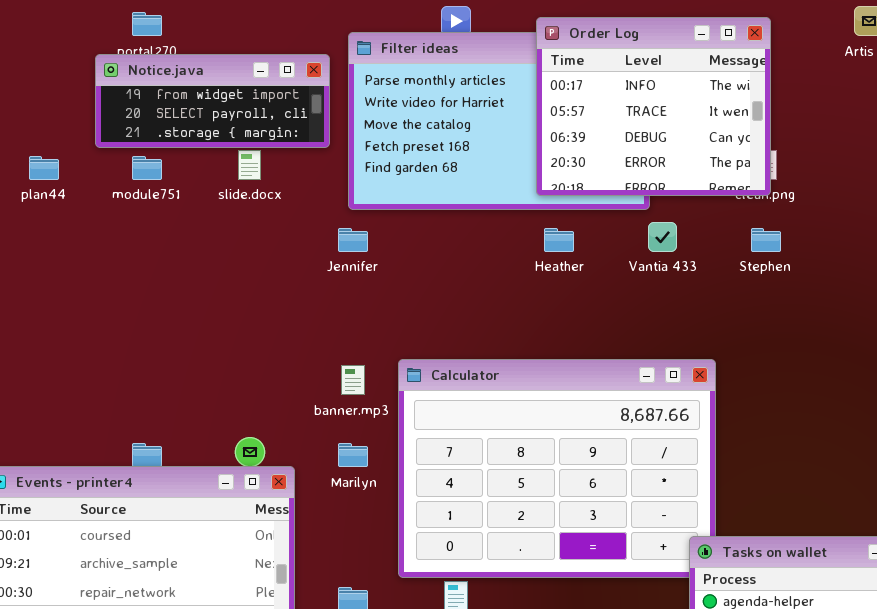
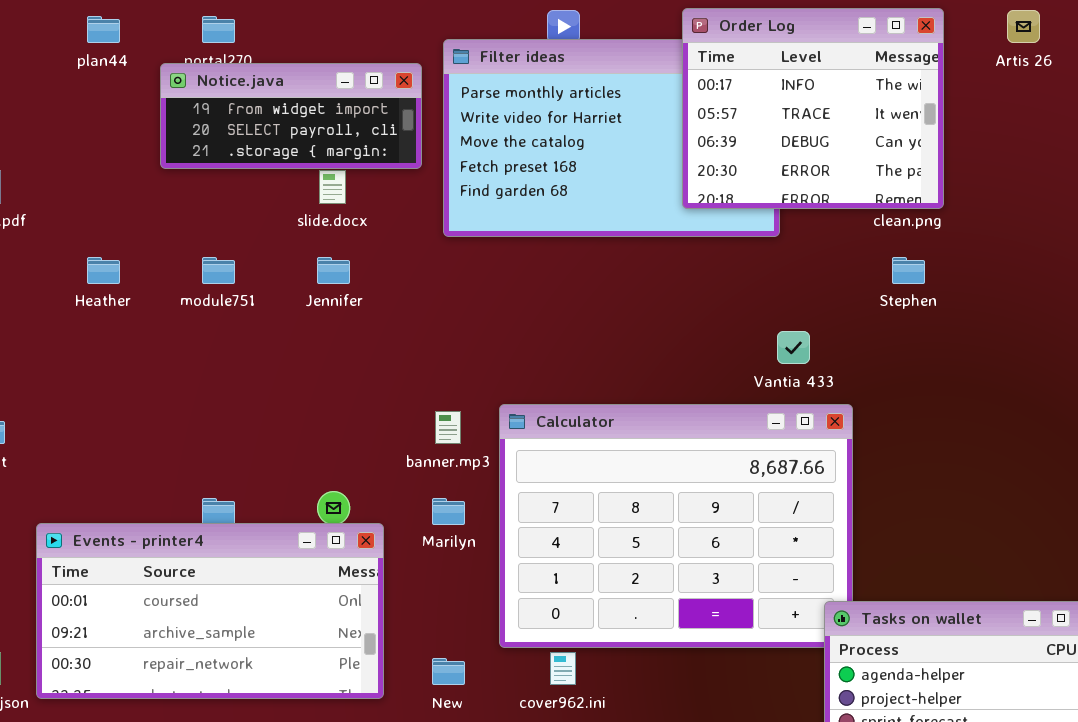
Order Log: [536,17,771,196] -> [682,8,944,209], moved
plan44: [29,156,59,180] -> [87,16,120,43], moved
module751: [132,156,162,180] -> [202,257,235,284], moved
Vantia 433: [648,222,677,252] -> [777,331,810,364], moved
Jennifer: [338,228,368,252] -> [317,257,350,284], moved
Heather: [544,228,574,252] -> [87,257,120,284], moved

